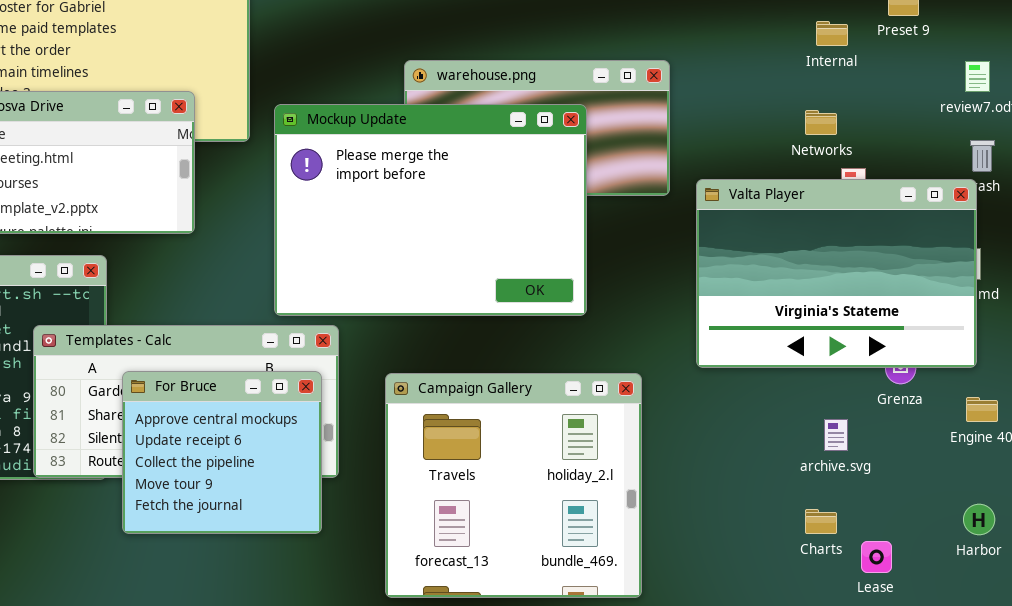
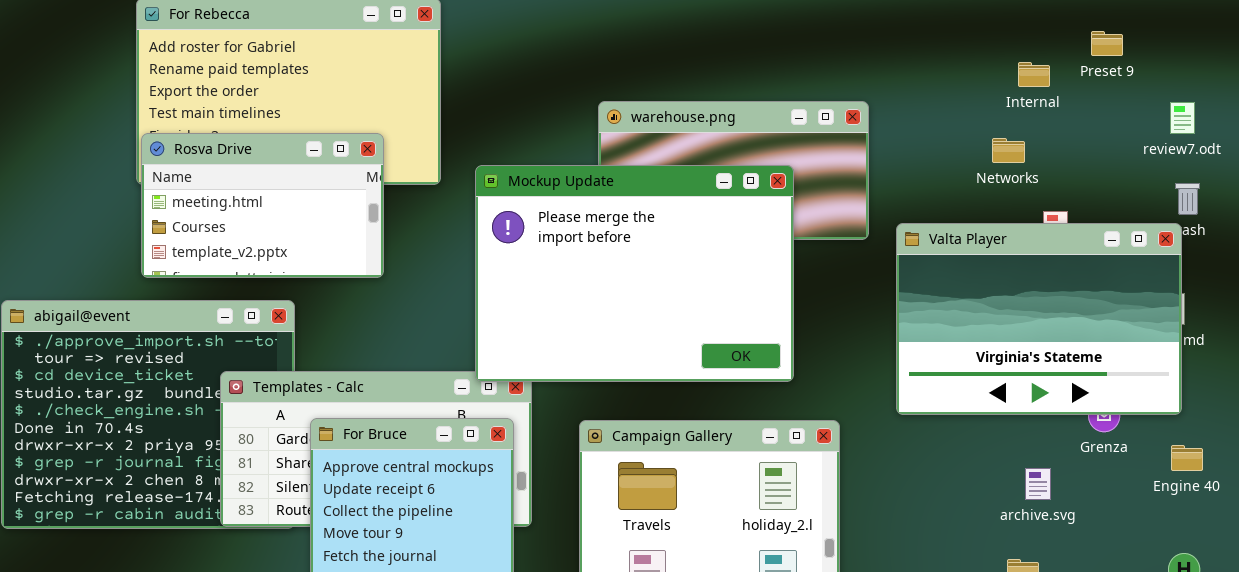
Mockup Update: [274,104,587,316] -> [475,165,794,382], moved
Networks: [805,110,837,135] -> [992,138,1025,163], moved

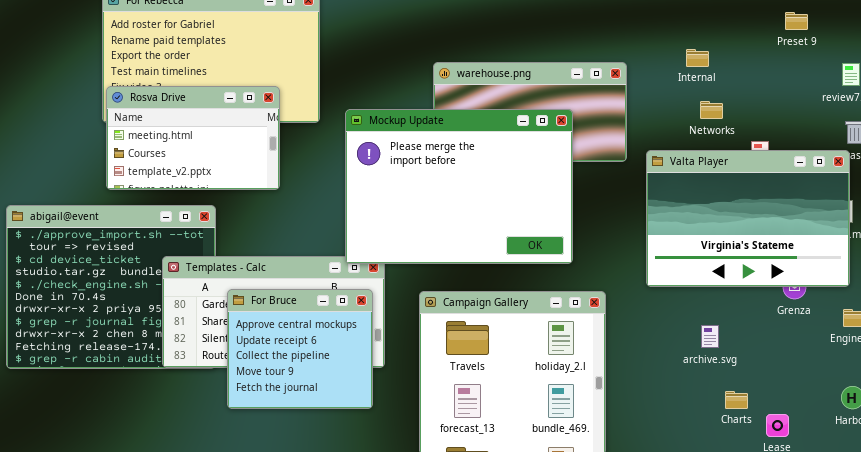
Internal: [1018,62,1050,87] -> [686,49,709,67], moved
Networks: [992,138,1025,163] -> [700,101,723,119], moved
archive.svg: [1025,468,1051,500] -> [701,325,719,348], moved

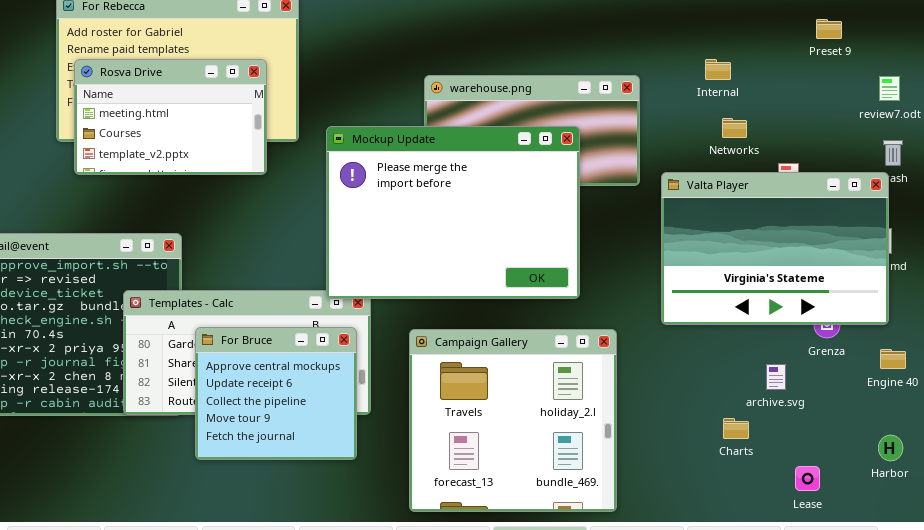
Rosva Drive: [106,86,280,190] -> [74,59,267,175], moved
archive.svg: [701,325,719,348] -> [766,364,786,390], moved
Charts: [725,391,748,409] -> [723,418,749,439], moved

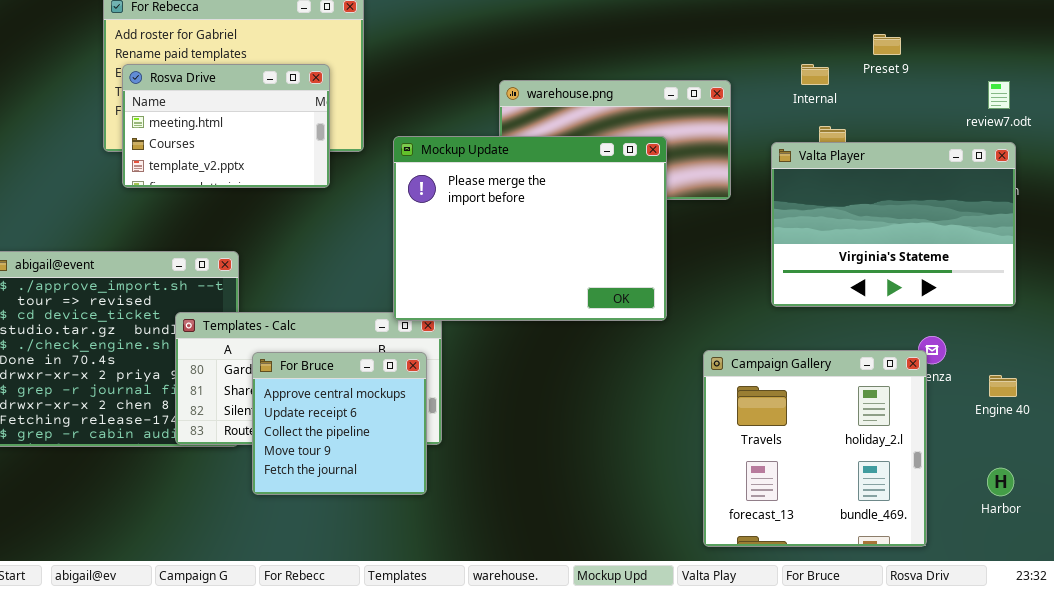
Preset 9: [816,19,842,39] -> [873,34,901,55], moved
Valta Player: [661,172,889,325] -> [771,142,1016,307], moved
Campaign Gallery: [409,329,617,512] -> [703,350,927,547], moved

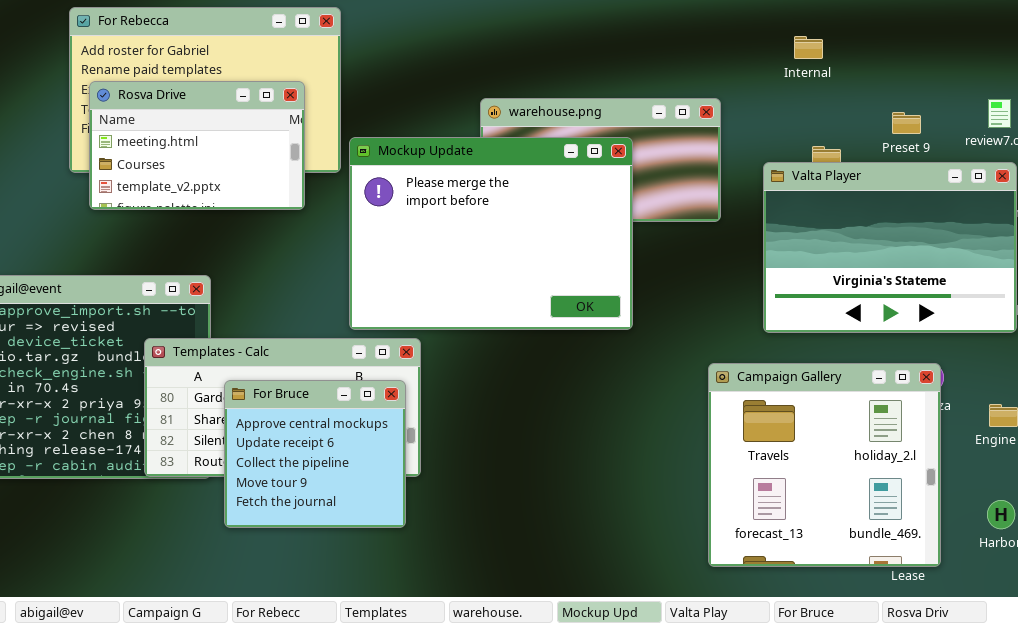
Preset 9: [873,34,901,55] -> [892,112,921,134], moved
Internal: [801,64,829,85] -> [794,36,823,59], moved
Mockup Update: [393,136,667,321] -> [349,137,633,330], moved
Campaign Gallery: [703,350,927,547] -> [708,363,941,567], moved

